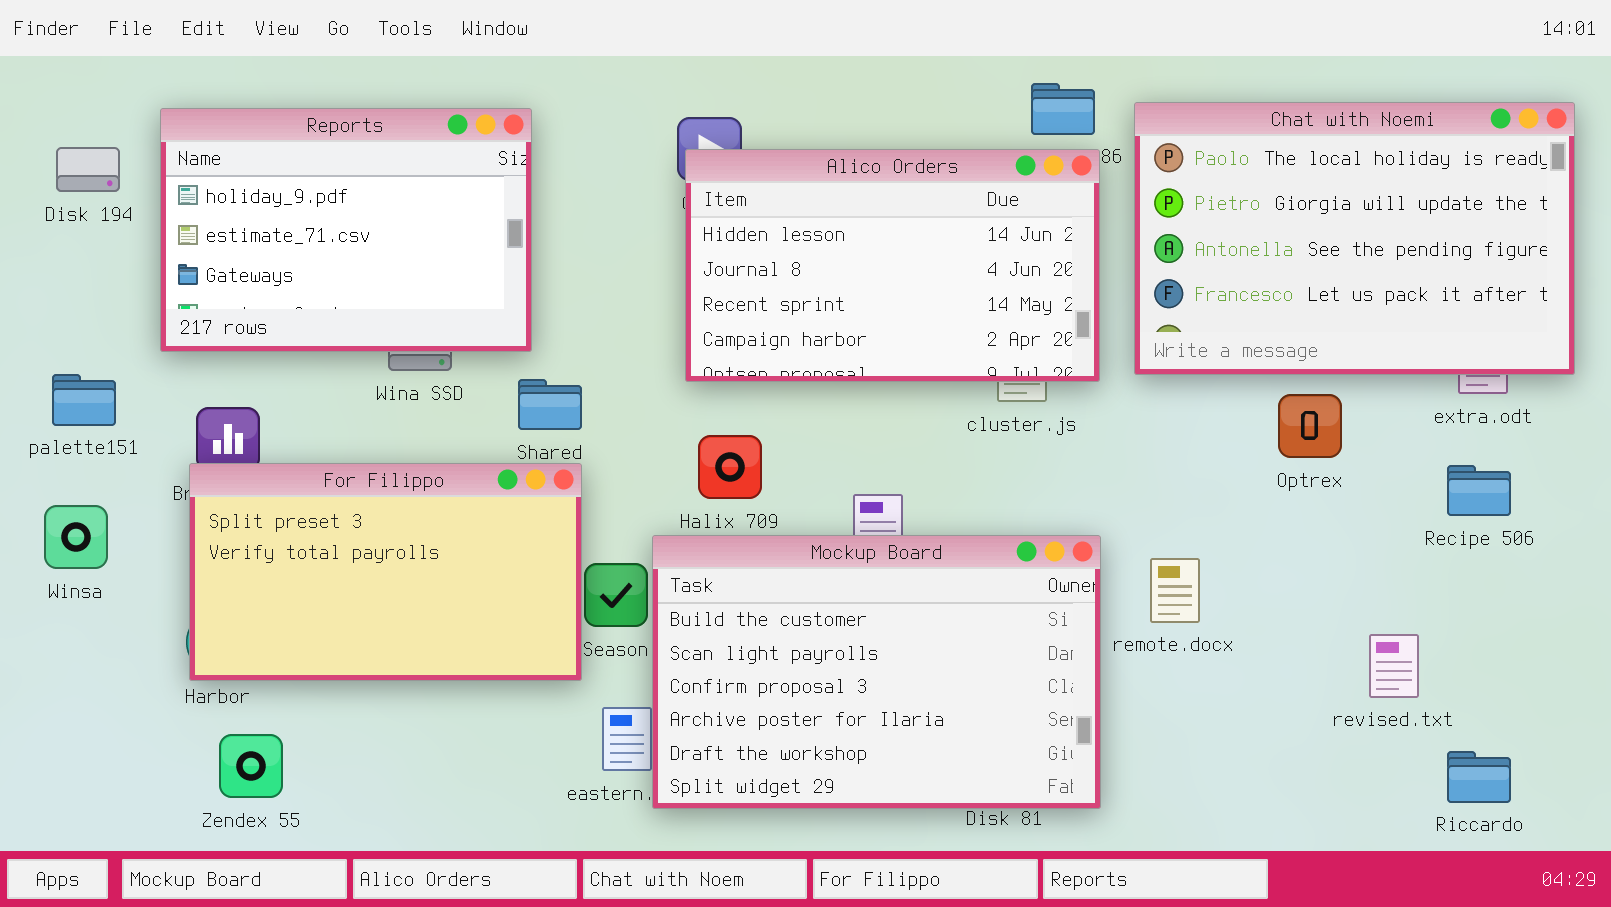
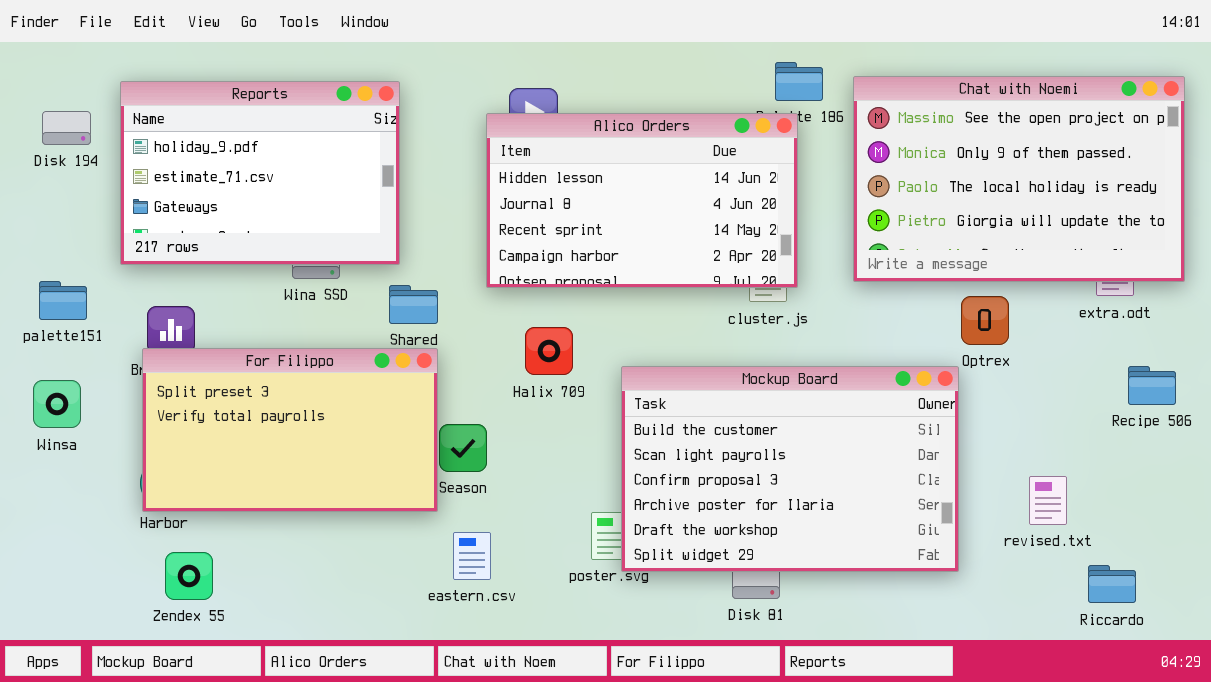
Chat with Noemi: [1134,102,1575,375] -> [853,76,1185,282], scrolled up 2 rows
Alico Orders: [685,149,1100,382] -> [486,113,798,288], moved
Recipe 506: [1447,465,1511,516] -> [1128,366,1176,405], moved
Mockup Board: [652,535,1101,809] -> [621,366,959,572], moved

